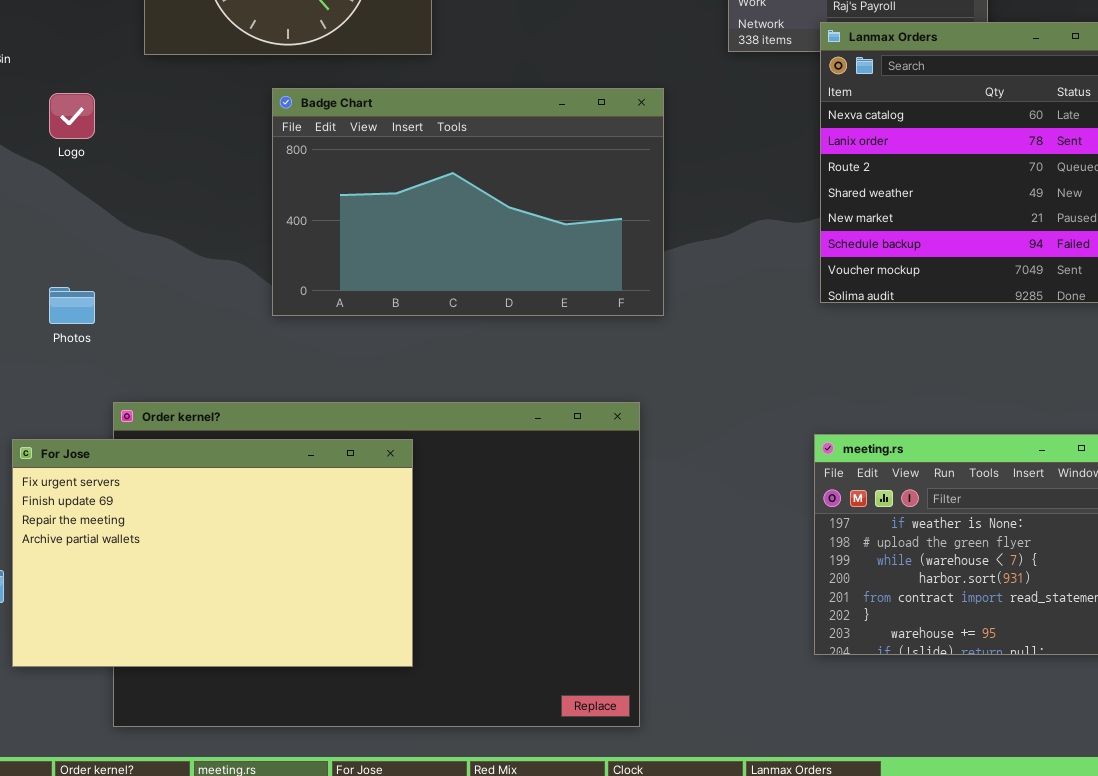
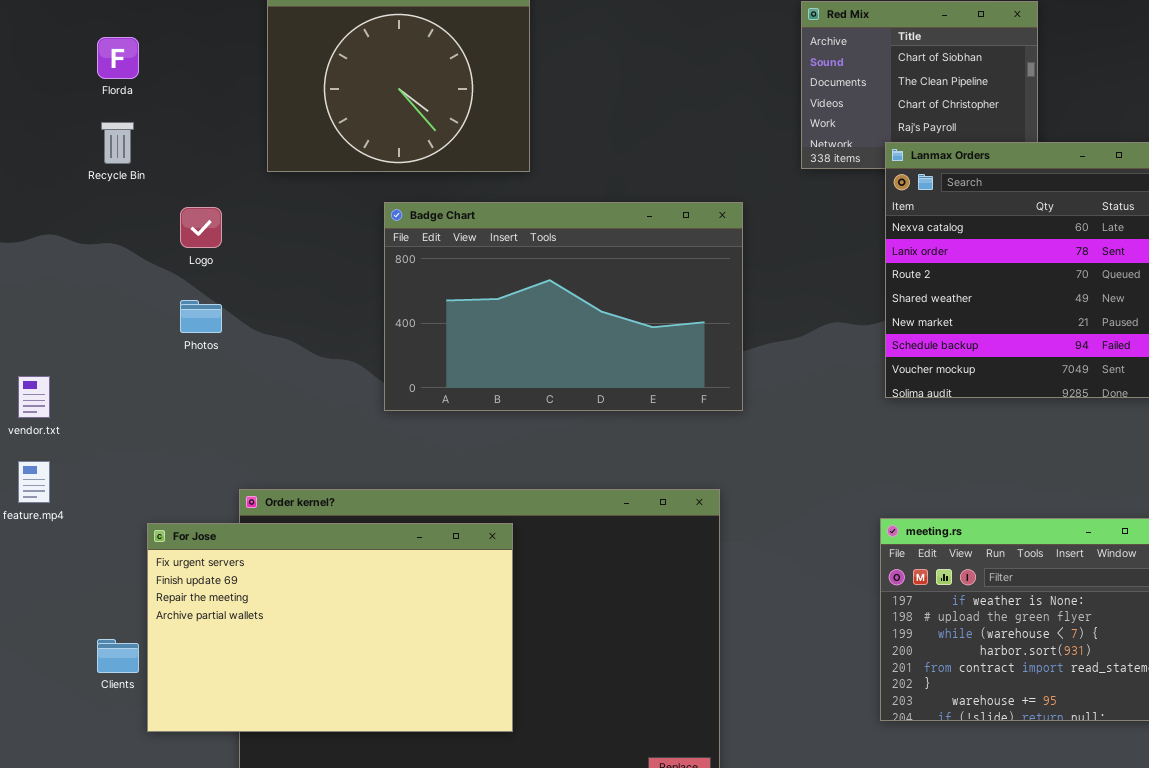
Photos: [49,287,95,324] -> [180,300,222,333], moved

